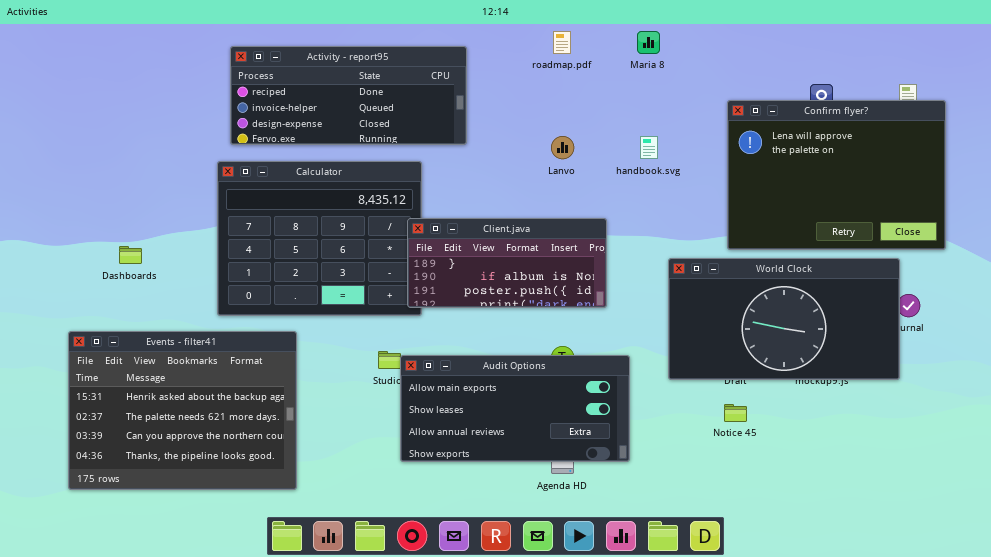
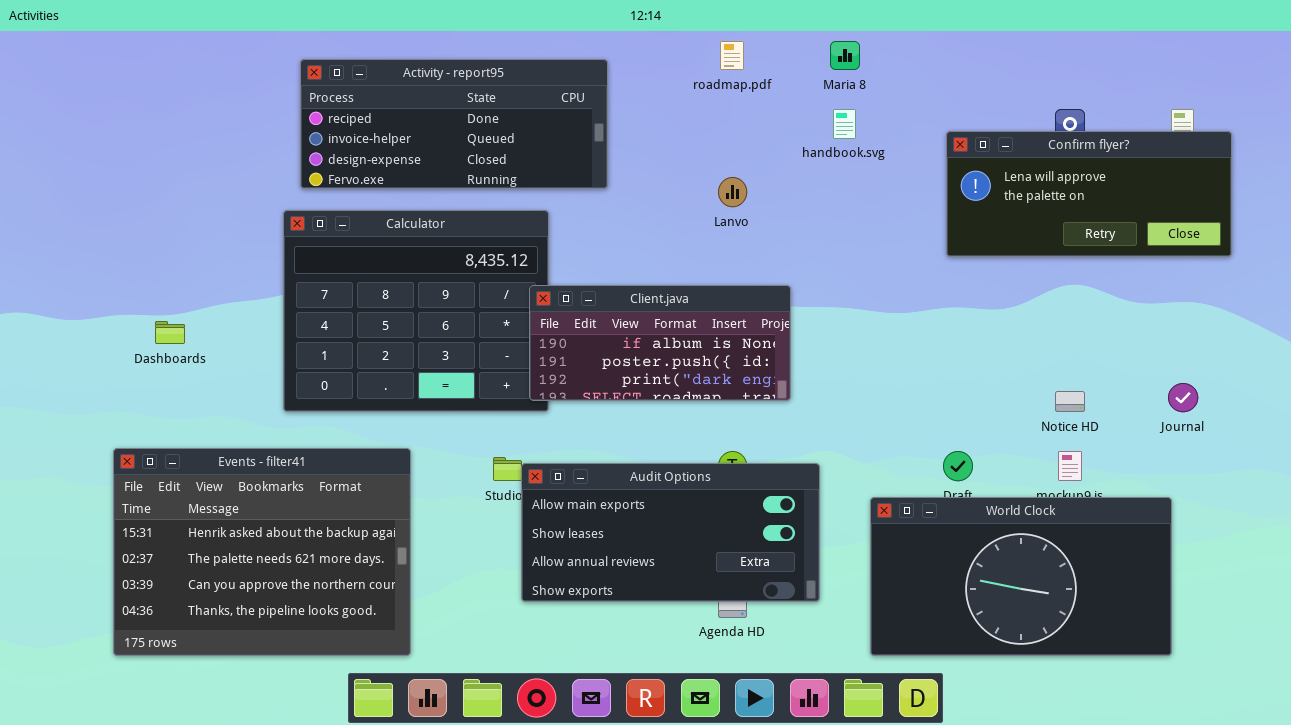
Confirm flyer?: [727,100,946,250] -> [946,131,1232,257], resized
handbook.svg: [640,136,658,159] -> [833,109,856,139], moved
Client.java: [407,218,607,308] -> [529,285,791,401], scrolled down 1 row
World Clock: [668,258,900,380] -> [870,497,1172,656], moved
Events - filter41: [68,331,297,490] -> [113,448,411,656], moved

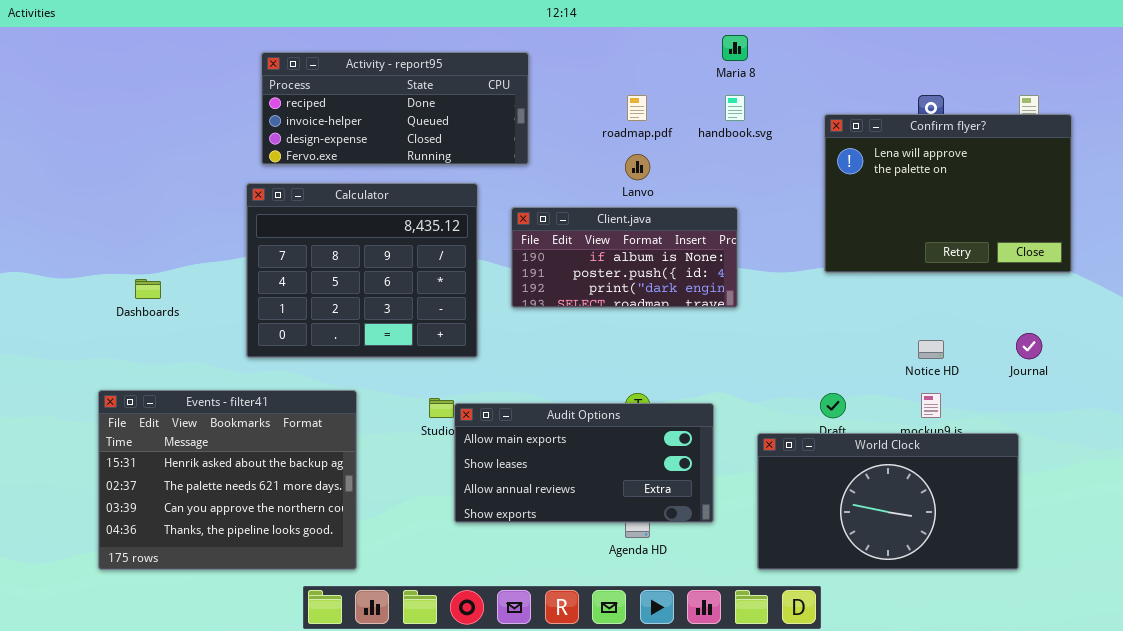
roadmap.pdf: [720,41,744,70] -> [627,95,647,121], moved
Confirm flyer?: [946,131,1232,257] -> [824,114,1072,273], resized
Client.java: [529,285,791,401] -> [511,207,738,308], moved

